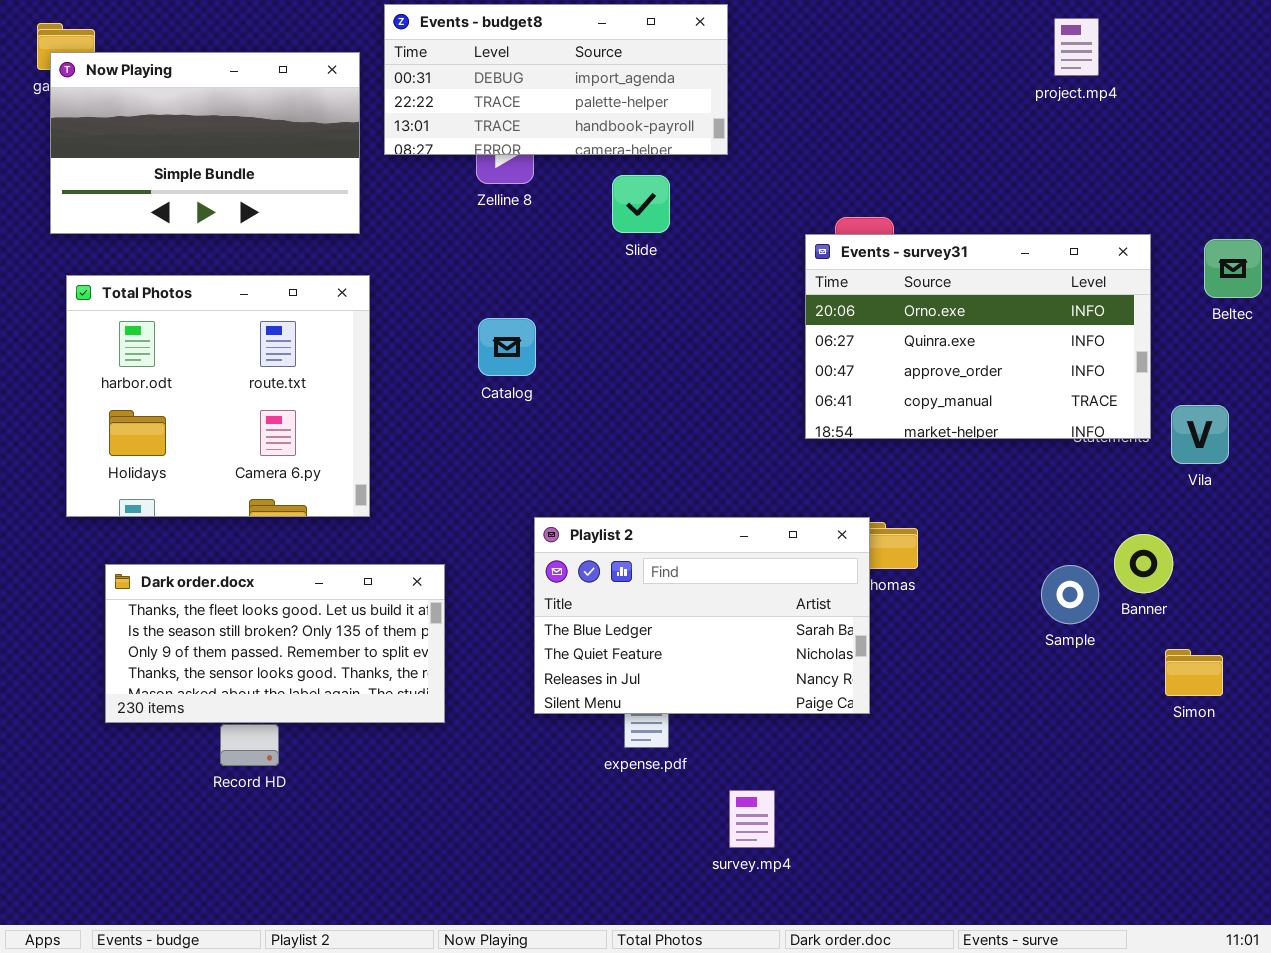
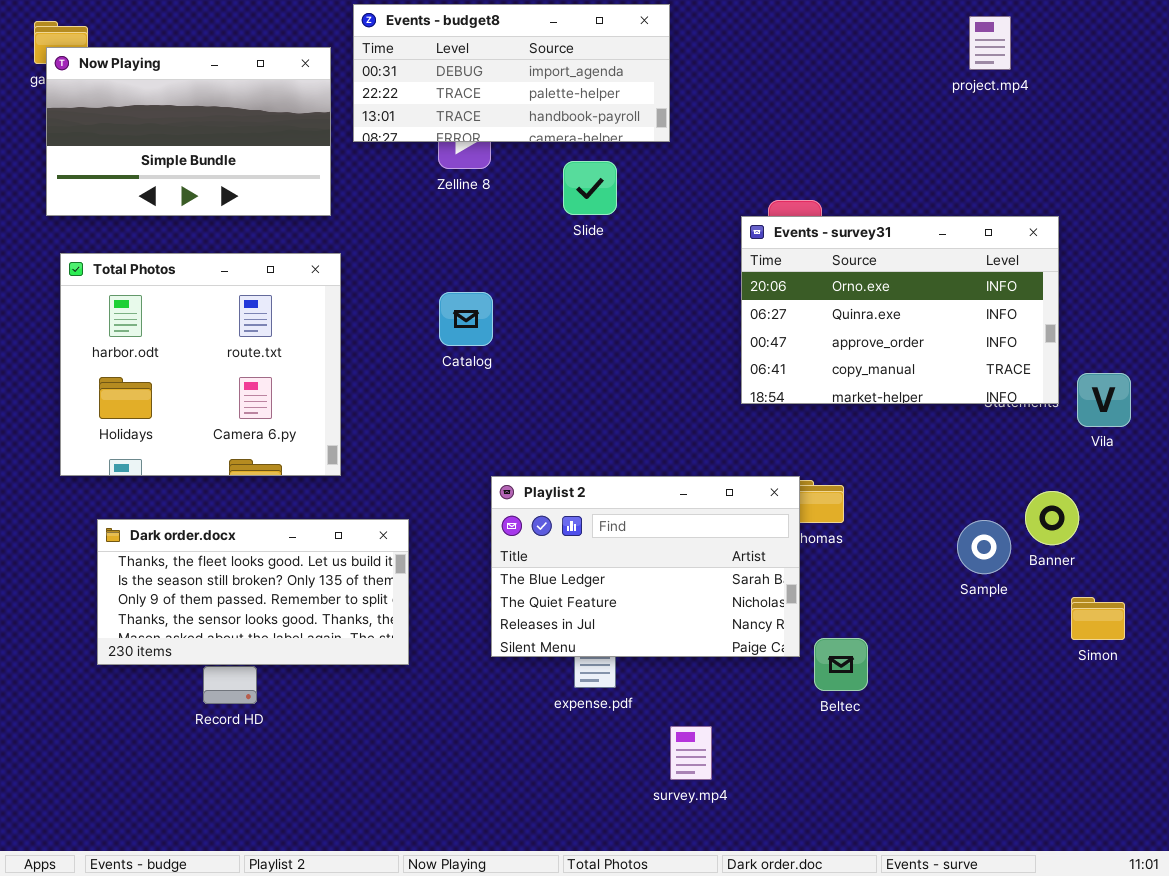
Beltec: [1204,239,1262,298] -> [814,638,868,691], moved

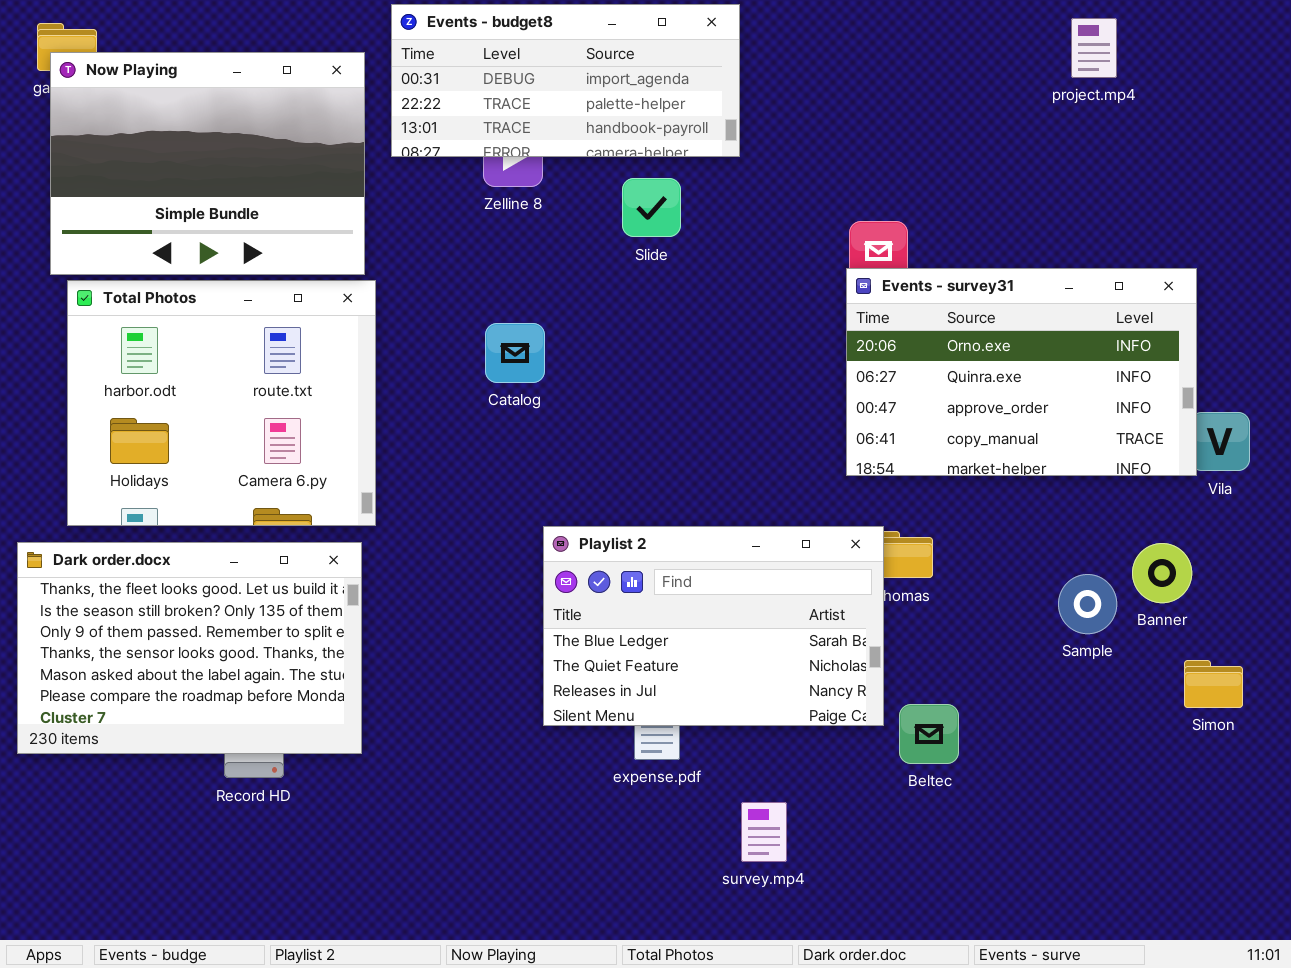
Now Playing: [46,47,331,216] -> [50,52,365,275], resized
Events - survey31: [741,216,1059,404] -> [846,268,1197,476], moved
Dark order.docx: [97,519,409,665] -> [17,542,362,754], moved, resized

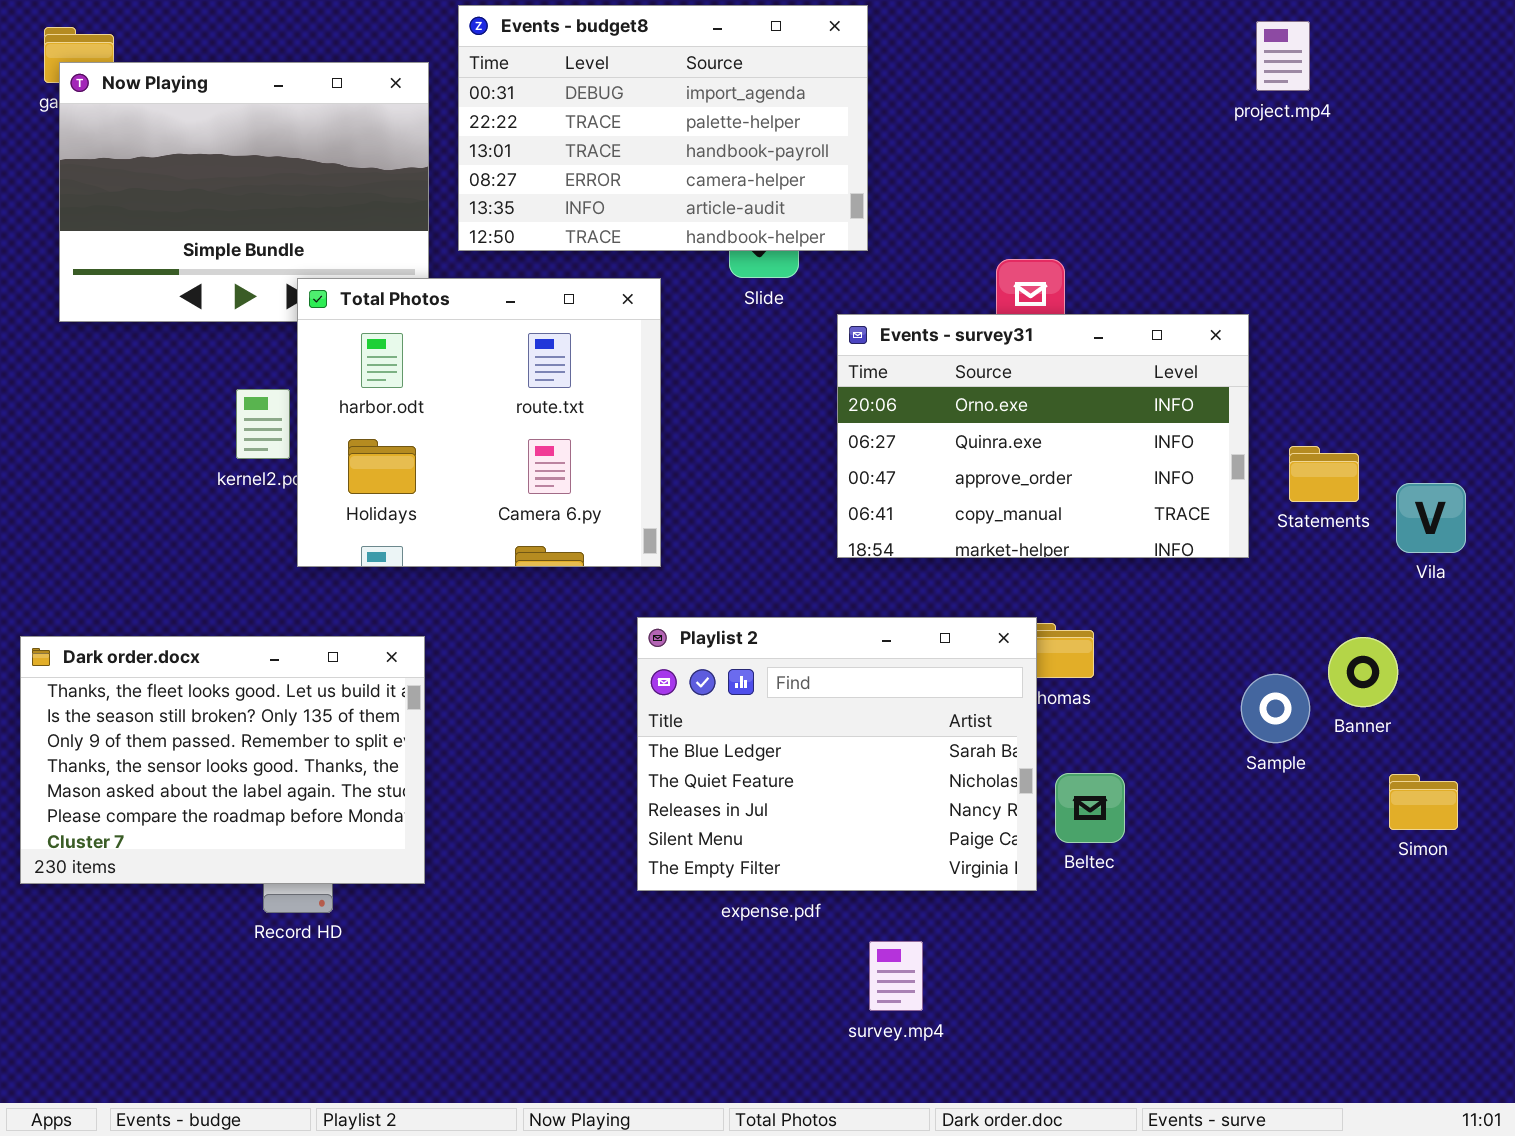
Events - budget8: [391,4,740,157] -> [458,5,868,251], resized
Events - survey31: [846,268,1197,476] -> [837,314,1249,558], moved
Total Photos: [67,280,376,526] -> [297,278,661,567], moved
Playlist 2: [543,526,884,726] -> [637,617,1037,891], resized
Beltec: [899,704,959,764] -> [1055,773,1125,843], moved

